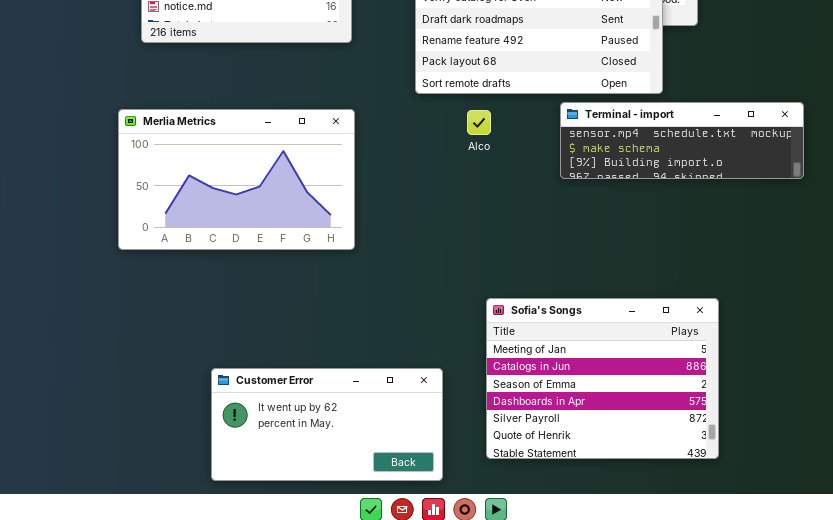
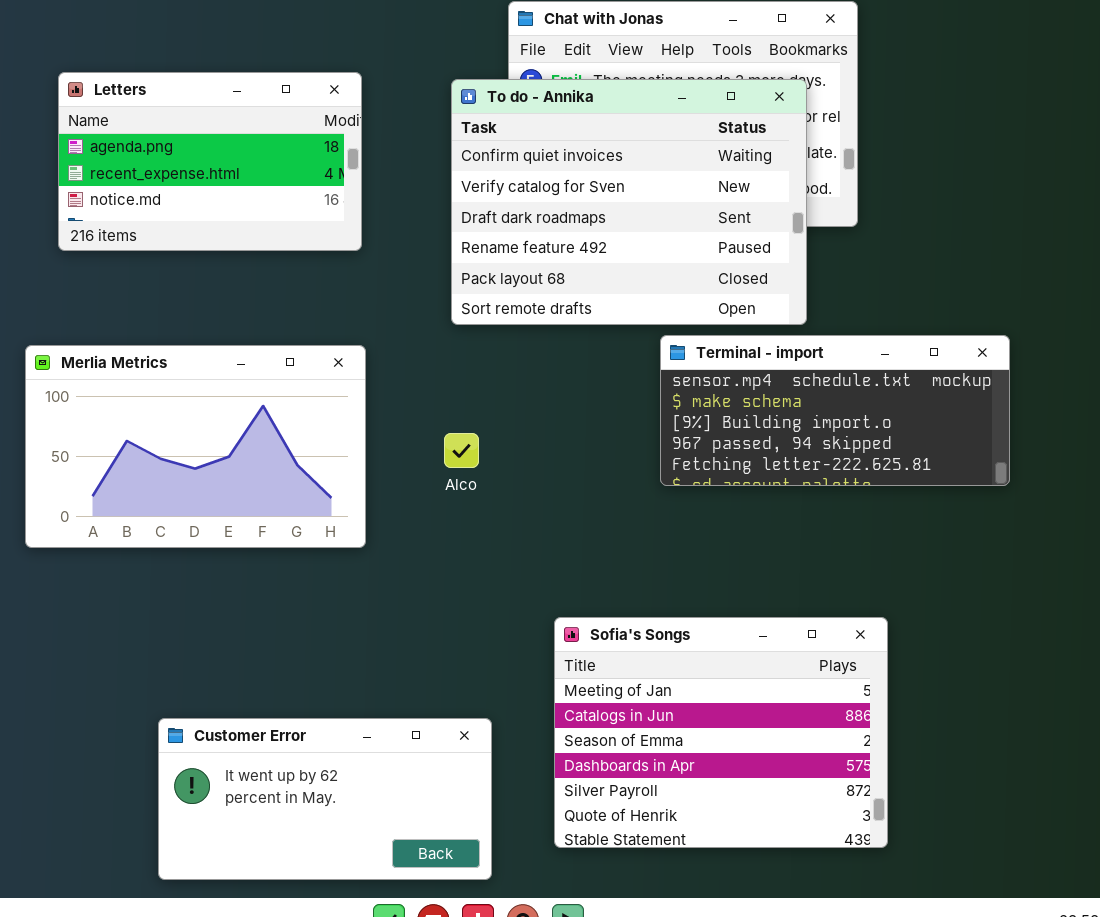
Terminal - import: [560,102,804,179] -> [660,335,1010,486], resized
Alco: [467,110,491,135] -> [444,433,479,468], moved

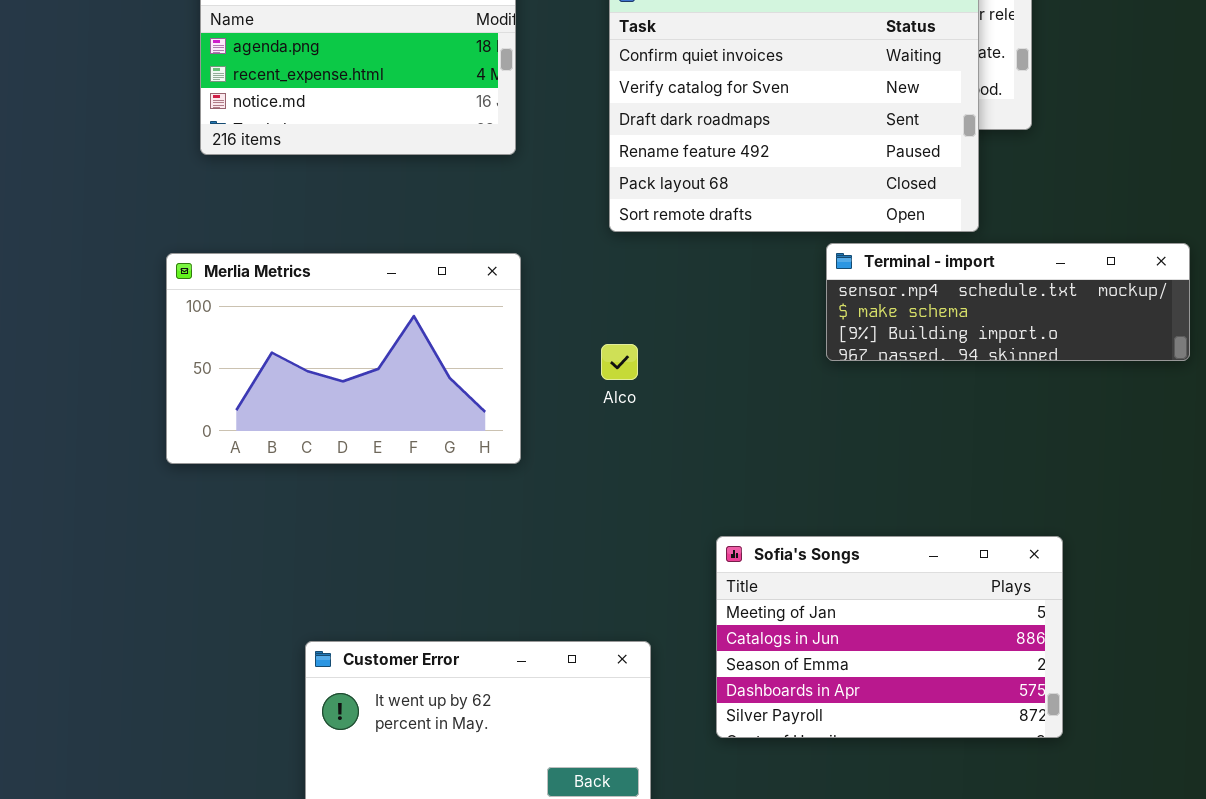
Terminal - import: [660,335,1010,486] -> [826,243,1190,361], resized
Sofia's Songs: [554,617,888,848] -> [716,536,1063,738], resized

